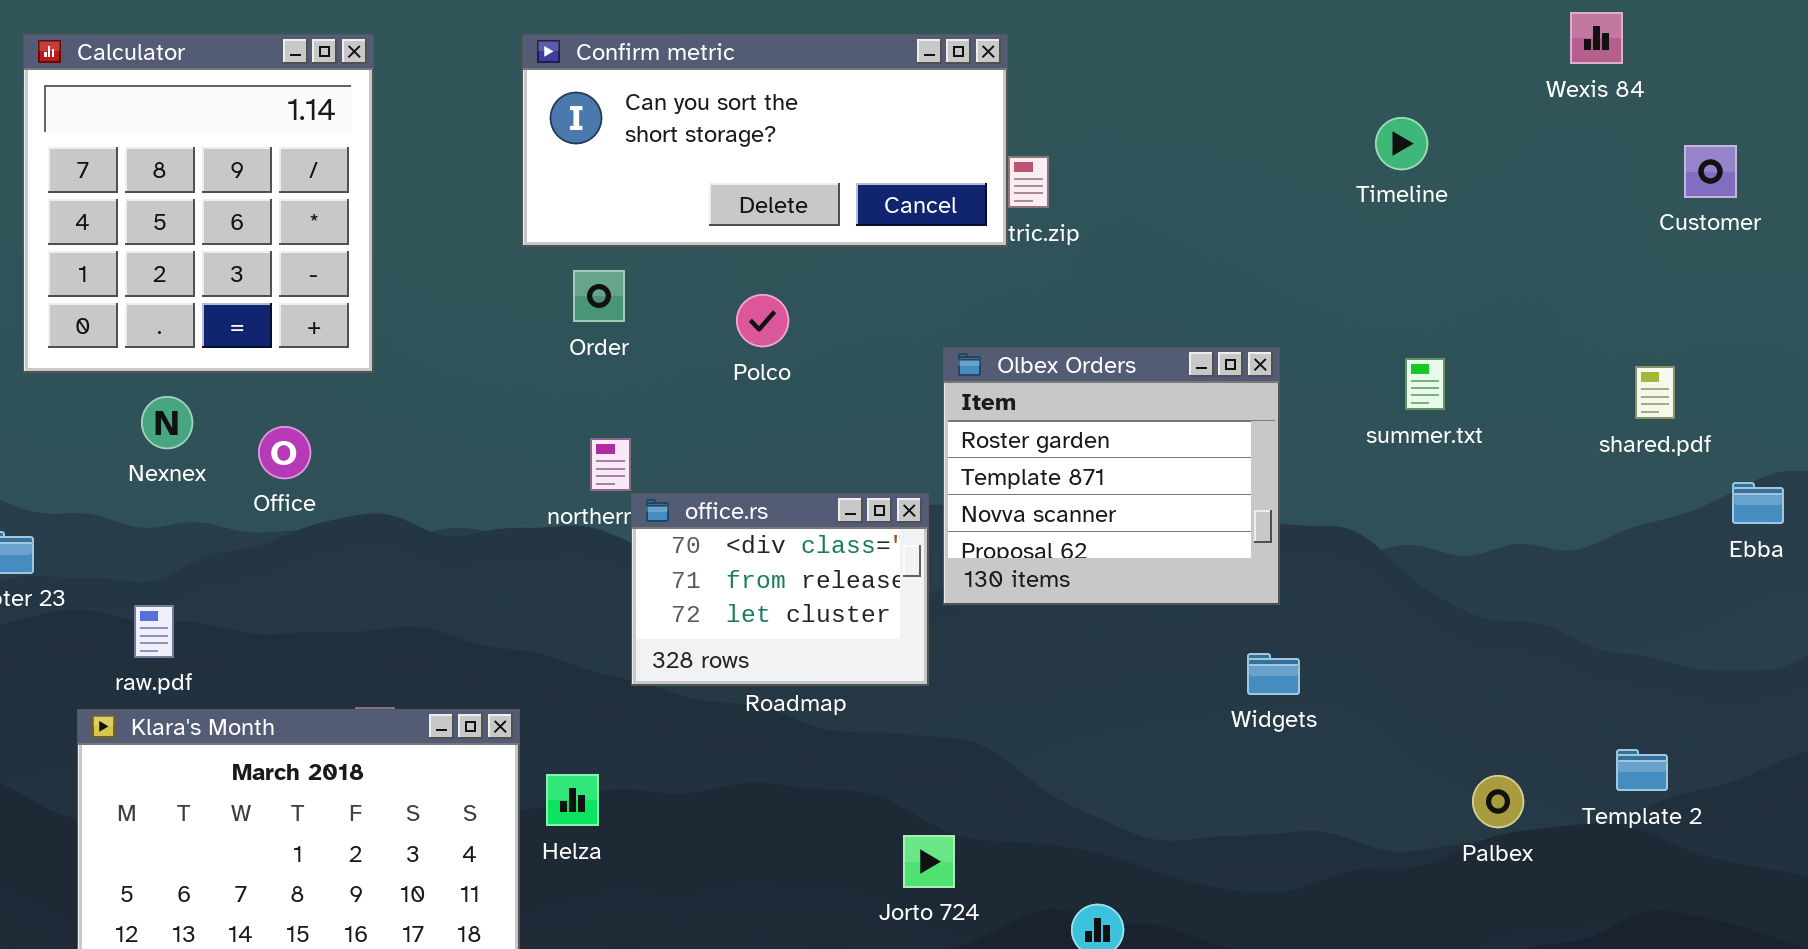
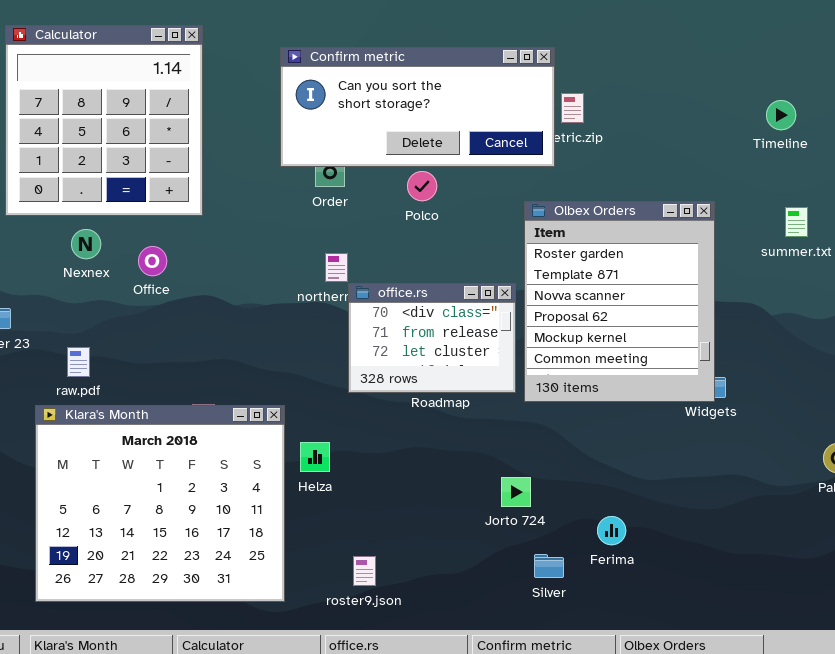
Confirm metric: [522,34,1008,247] -> [280,47,555,167], moved
Timeline: [1375,117,1428,170] -> [766,100,796,130], moved
Olbex Orders: [943,347,1280,605] -> [524,201,715,402], resized

